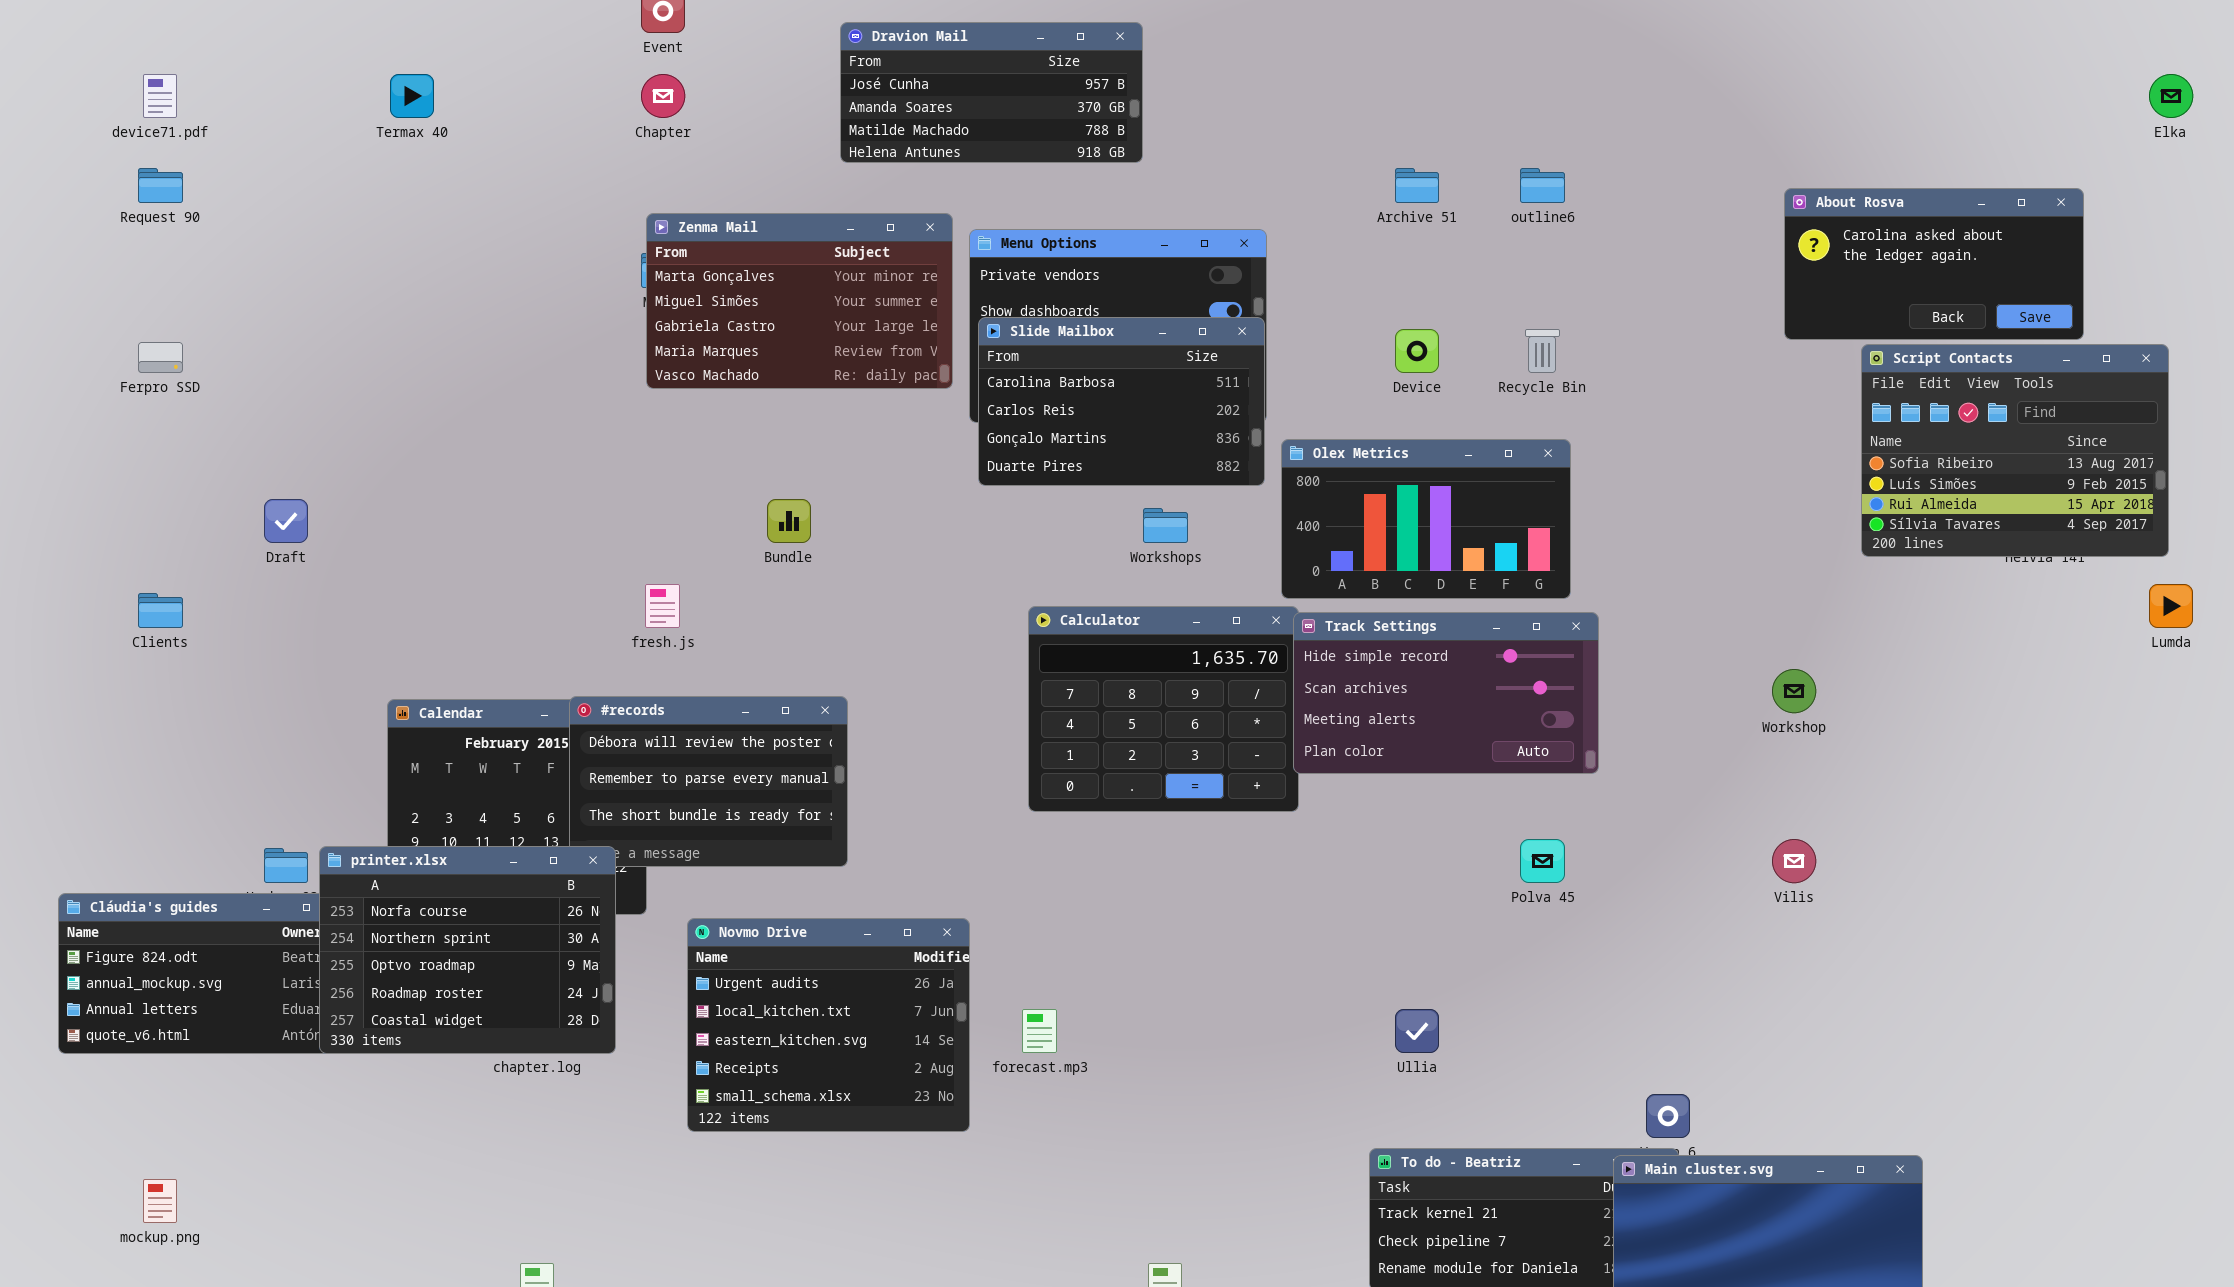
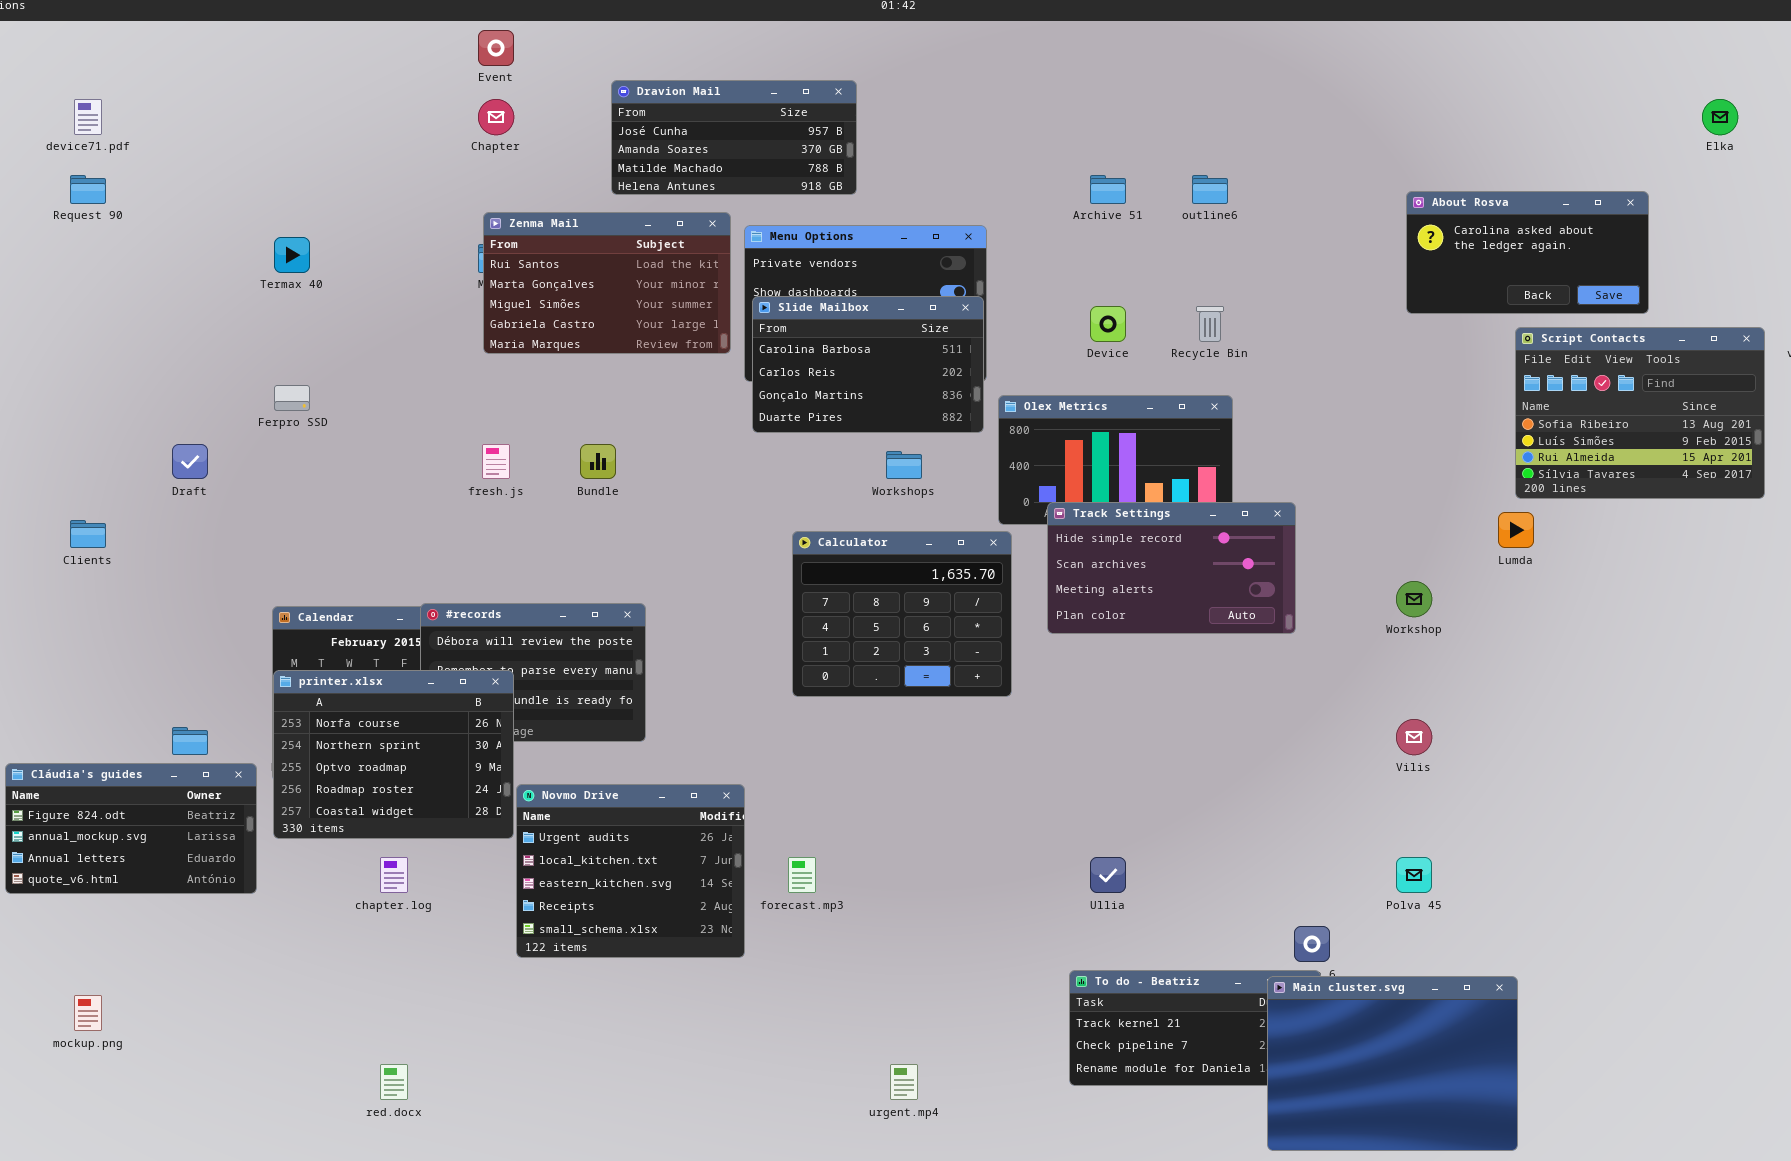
Dravion Mail: [840,22,1143,163] -> [611,80,857,195], moved
Termax 40: [390,74,434,118] -> [274,237,310,273], moved
Zenma Mail: [646,213,953,389] -> [483,212,731,354], scrolled up 1 row
Ferpro SSD: [138,342,183,373] -> [274,385,310,411], moved
Script Contacts: [1861,344,2169,557] -> [1515,327,1765,499], moved
fresh.js: [645,584,680,628] -> [482,444,510,479], moved
Lumda: [2149,584,2193,628] -> [1498,512,1534,548], moved
Track Settings: [1293,612,1599,774] -> [1047,502,1296,634], moved
Polva 45: [1520,839,1565,883] -> [1396,857,1432,893], moved
printer.xlsx: [319,846,616,1054] -> [273,670,514,839], moved

